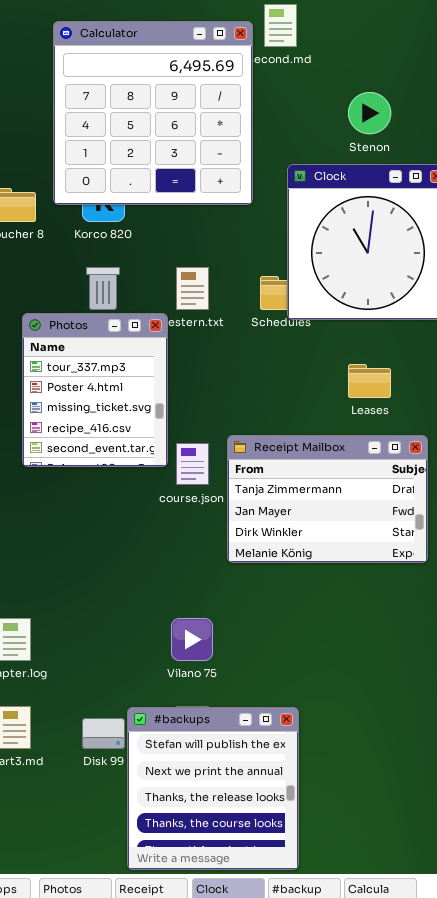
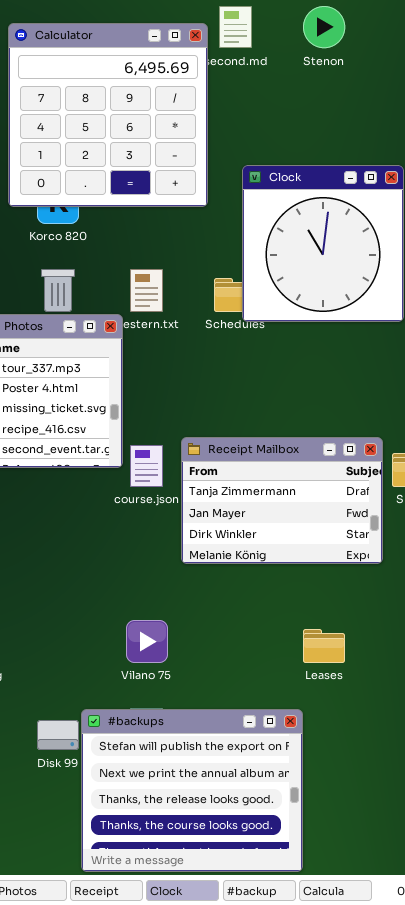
Stenon: [348,92,391,134] -> [303,6,345,48], moved
Leases: [348,364,391,398] -> [303,629,345,663], moved
#backups: [127,707,299,870] -> [81,709,303,872], resized

